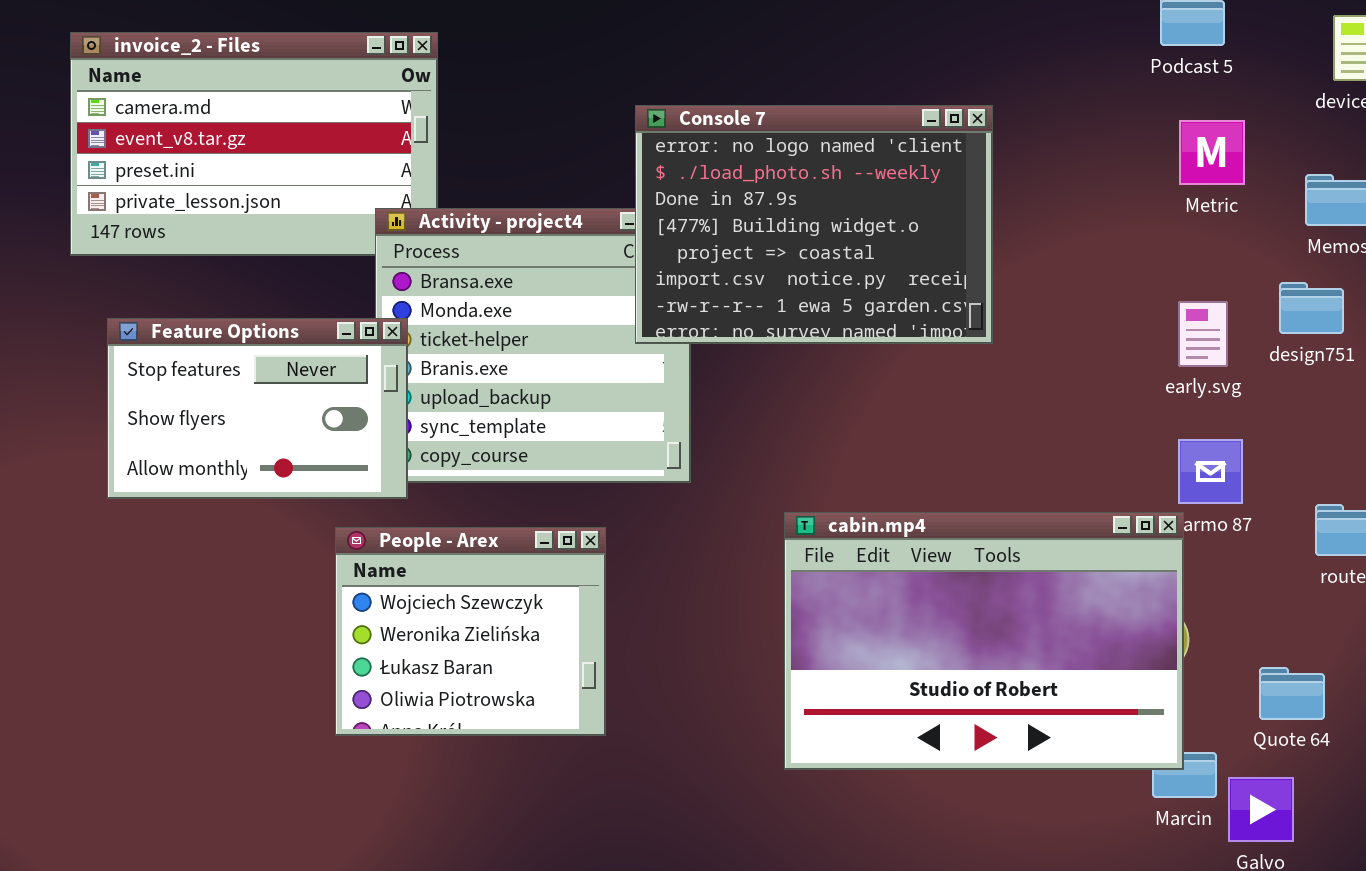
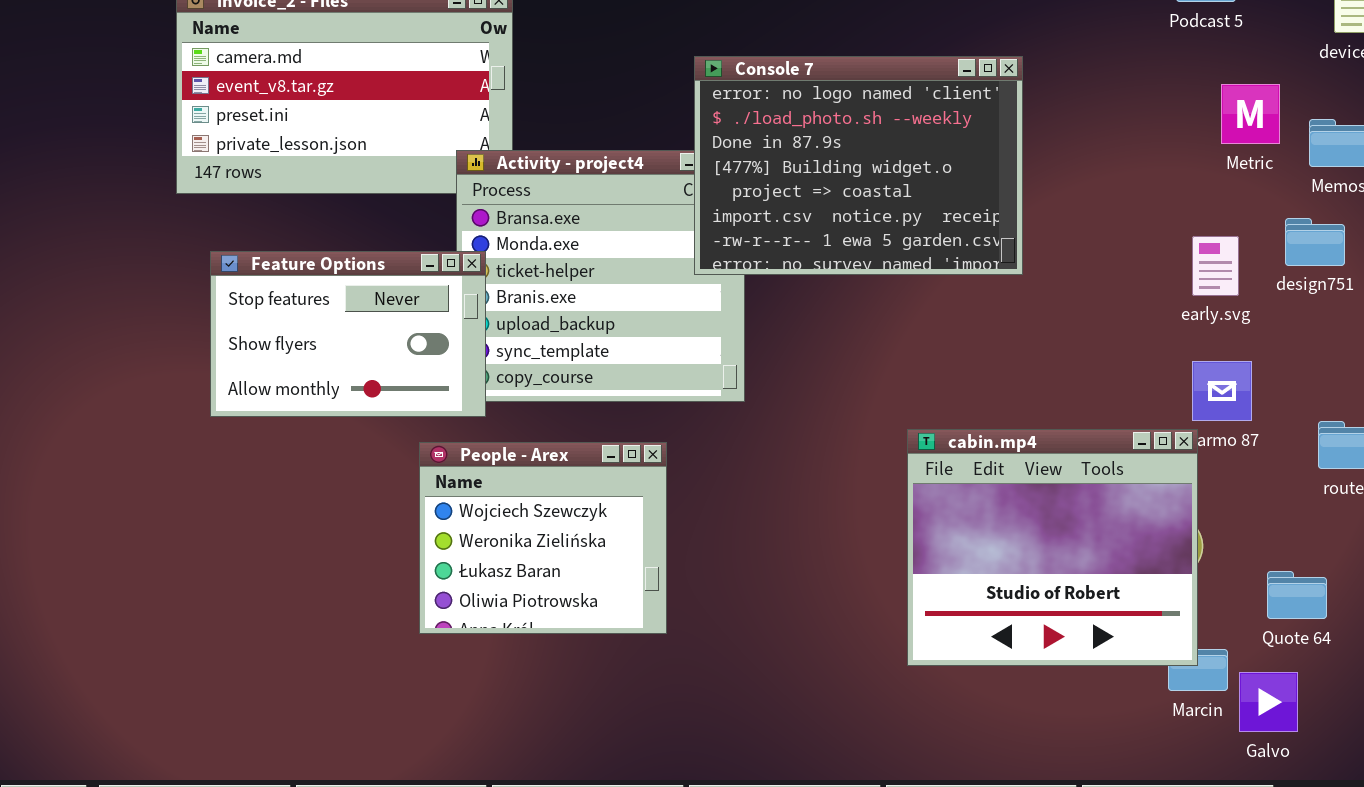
Metric: [1179,120,1245,185] -> [1221,84,1280,144], moved
cabin.mp4: [784,512,1184,770] -> [907,429,1198,666], resized

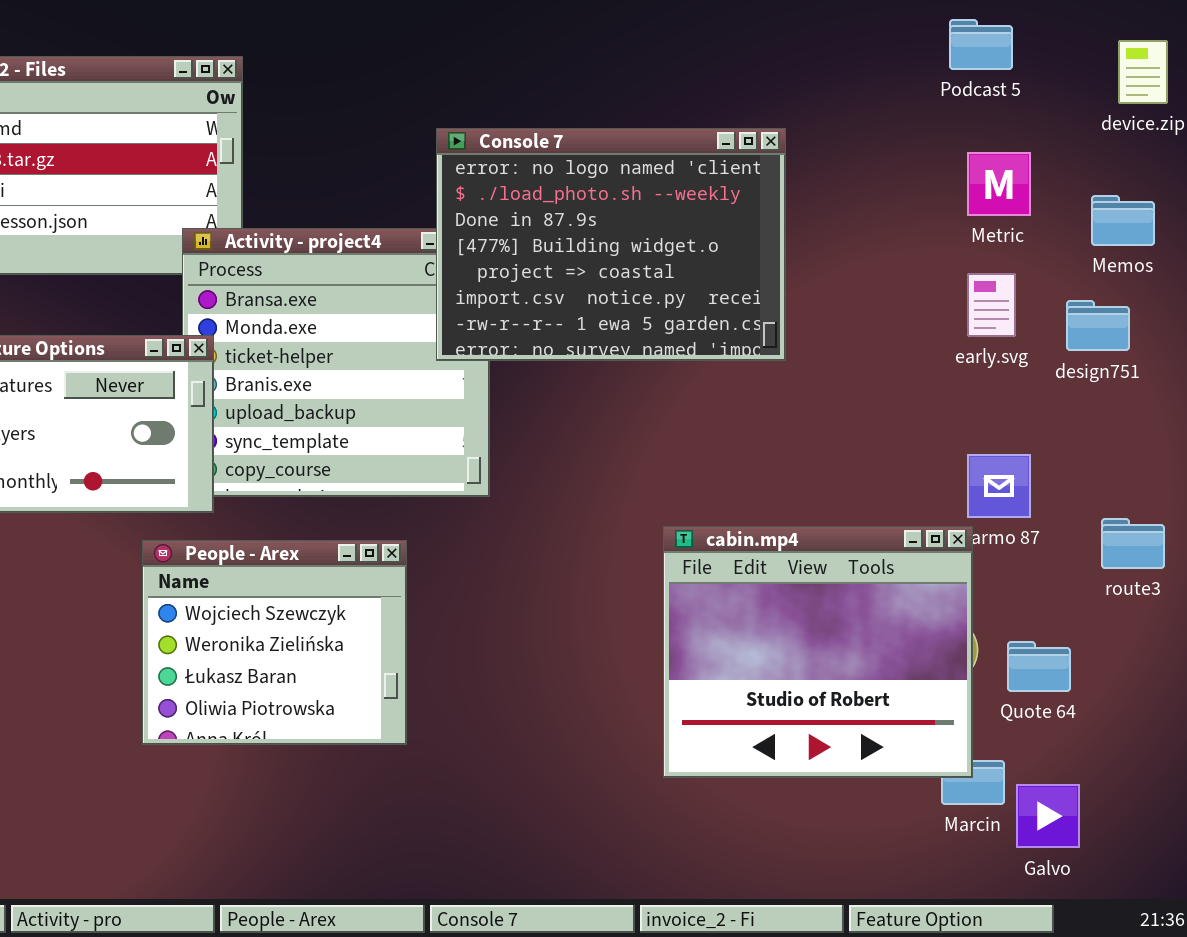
Metric: [1221,84,1280,144] -> [967,152,1031,216], moved
early.svg: [1192,236,1239,296] -> [967,273,1016,337], moved
Quote 64: [1267,571,1327,619] -> [1007,641,1071,692], moved

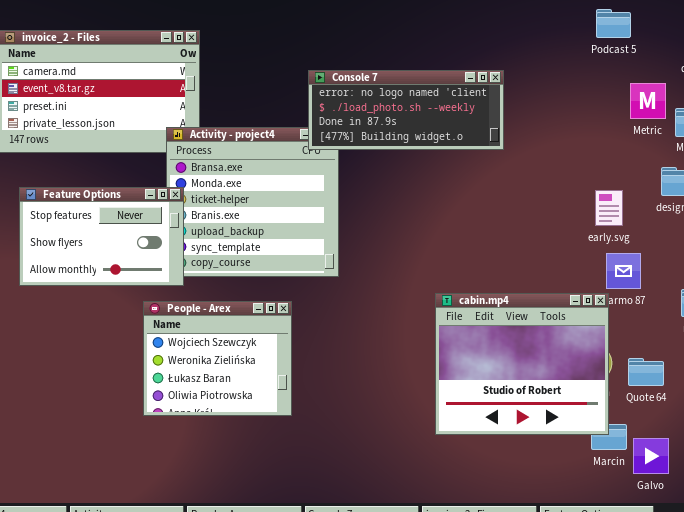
Console 7: [436,128,786,361] -> [308,70,504,150], resized
Metric: [967,152,1031,216] -> [630,83,666,119], moved
early.svg: [967,273,1016,337] -> [595,190,623,226], moved

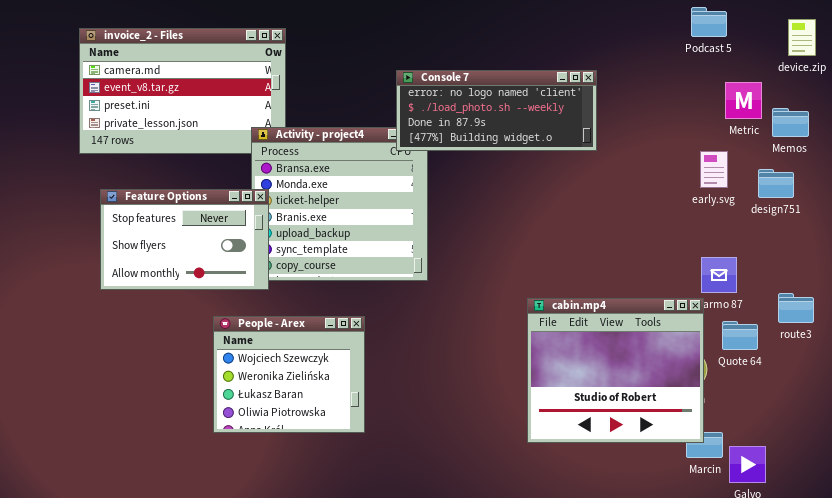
early.svg: [595,190,623,226] -> [700,151,728,188], moved
People - Arex: [143,301,292,416] -> [213,316,365,433], moved
Quote 64: [628,358,664,386] -> [722,321,758,350], moved

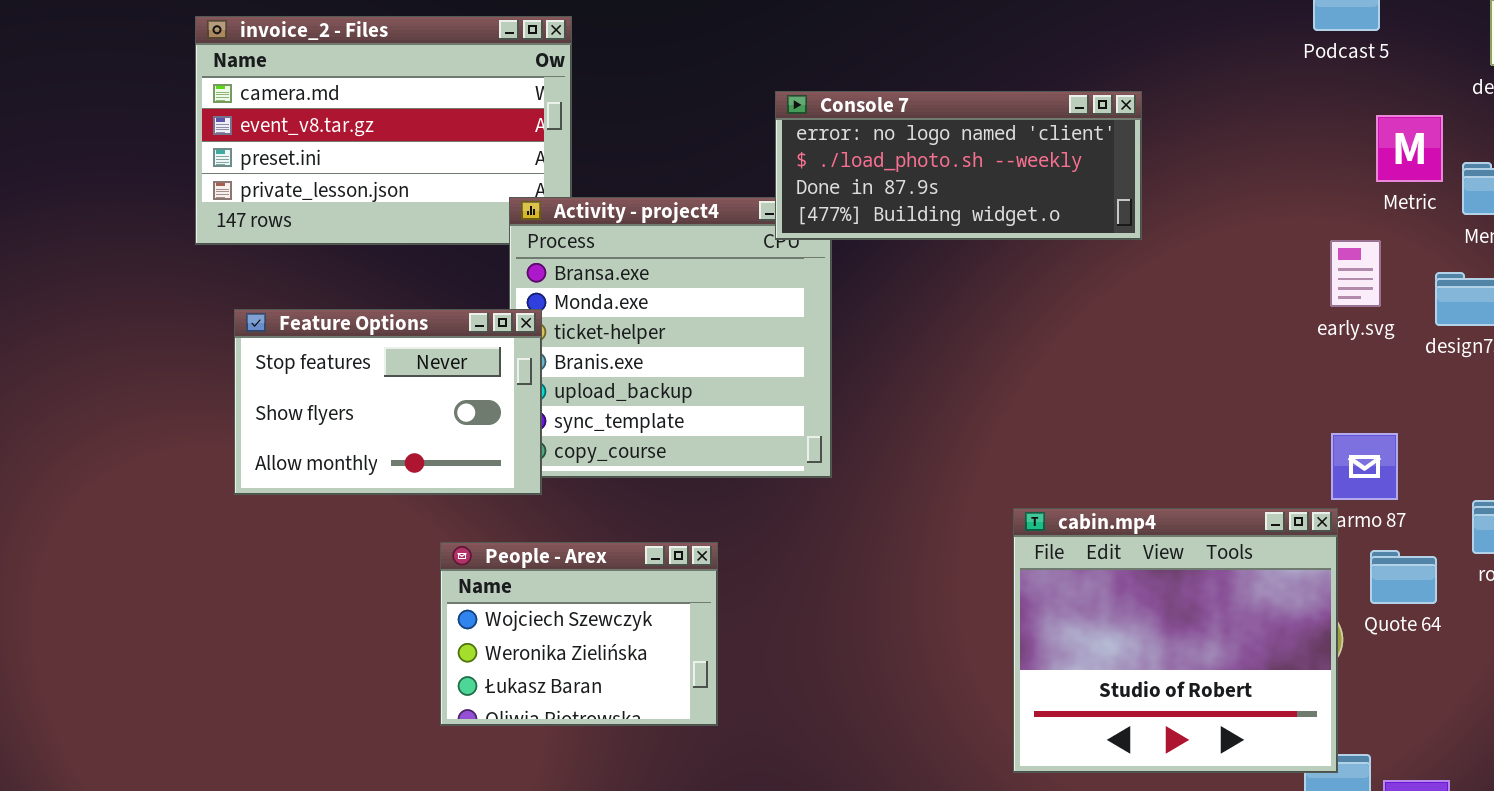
People - Arex: [213,316,365,433] -> [440,542,718,726], resized

